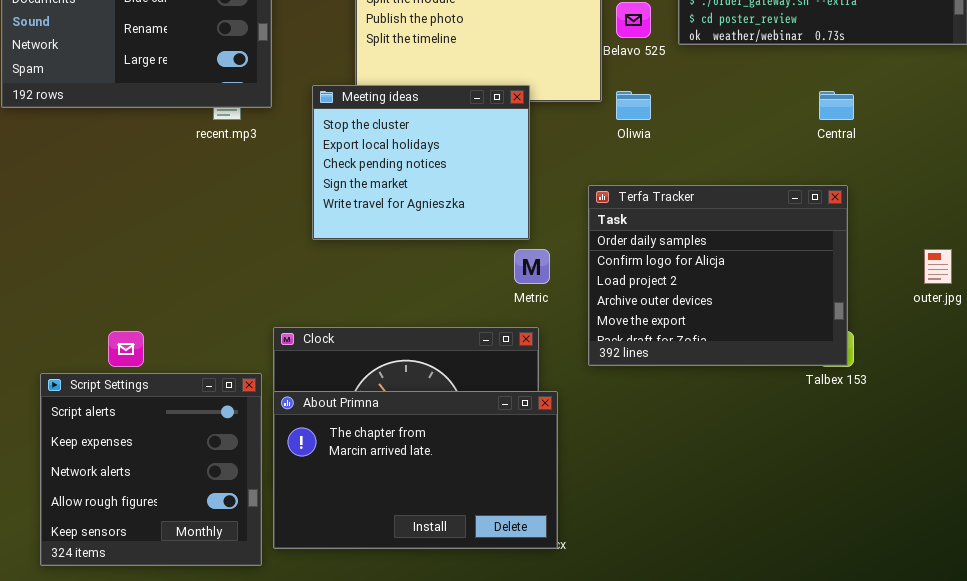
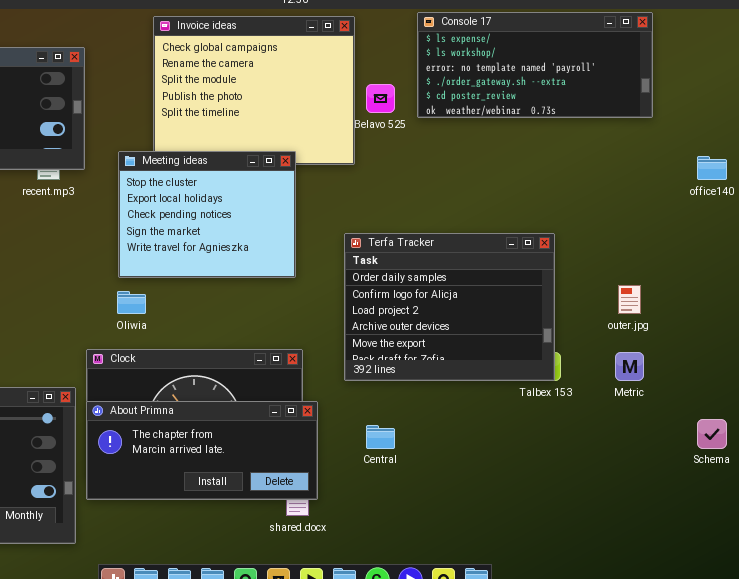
Oliwia: [616,91,651,120] -> [117,291,146,314], moved
Central: [819,91,854,120] -> [366,425,395,449], moved
Metric: [514,249,550,284] -> [615,352,644,381], moved
About Primna: [273,391,558,549] -> [86,401,318,500], resized

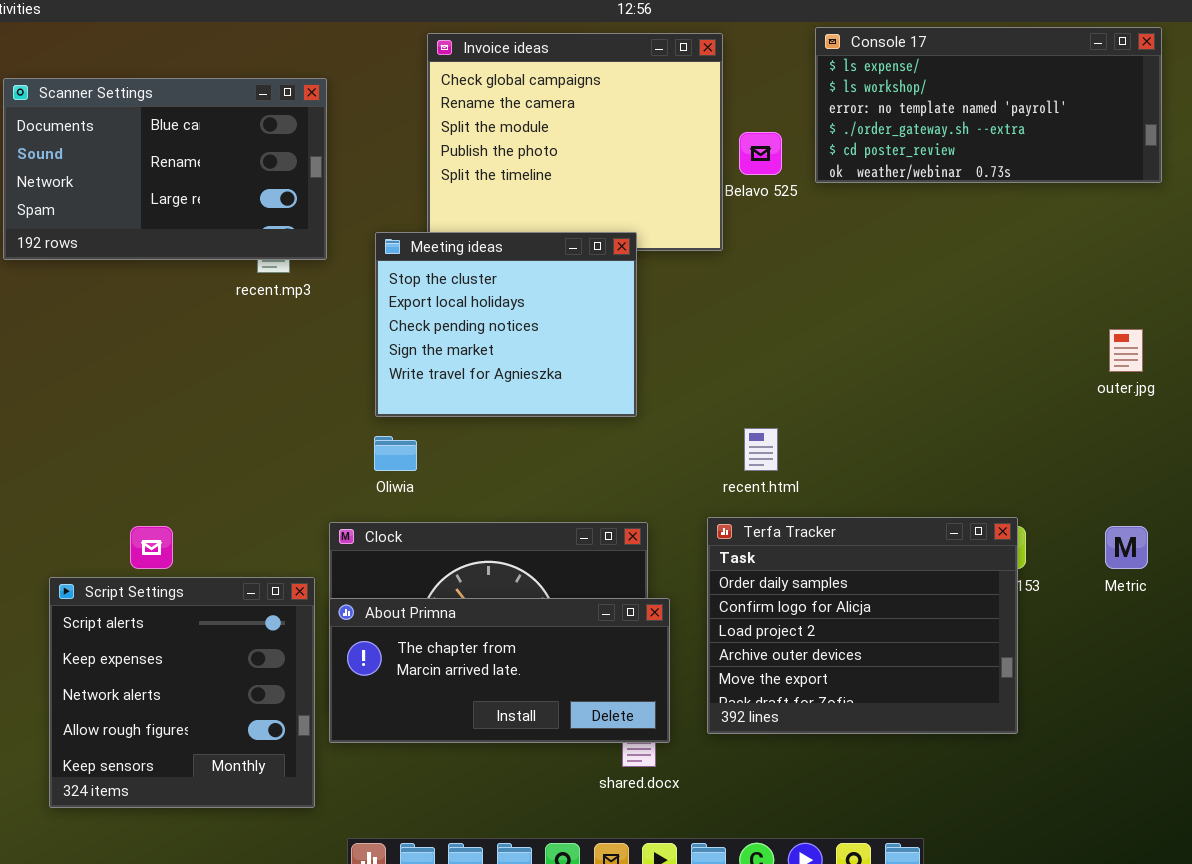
Terfa Tracker: [344,233,555,381] -> [707,517,1018,734], moved
outer.jpg: [618,285,641,314] -> [1109,329,1143,372], moved

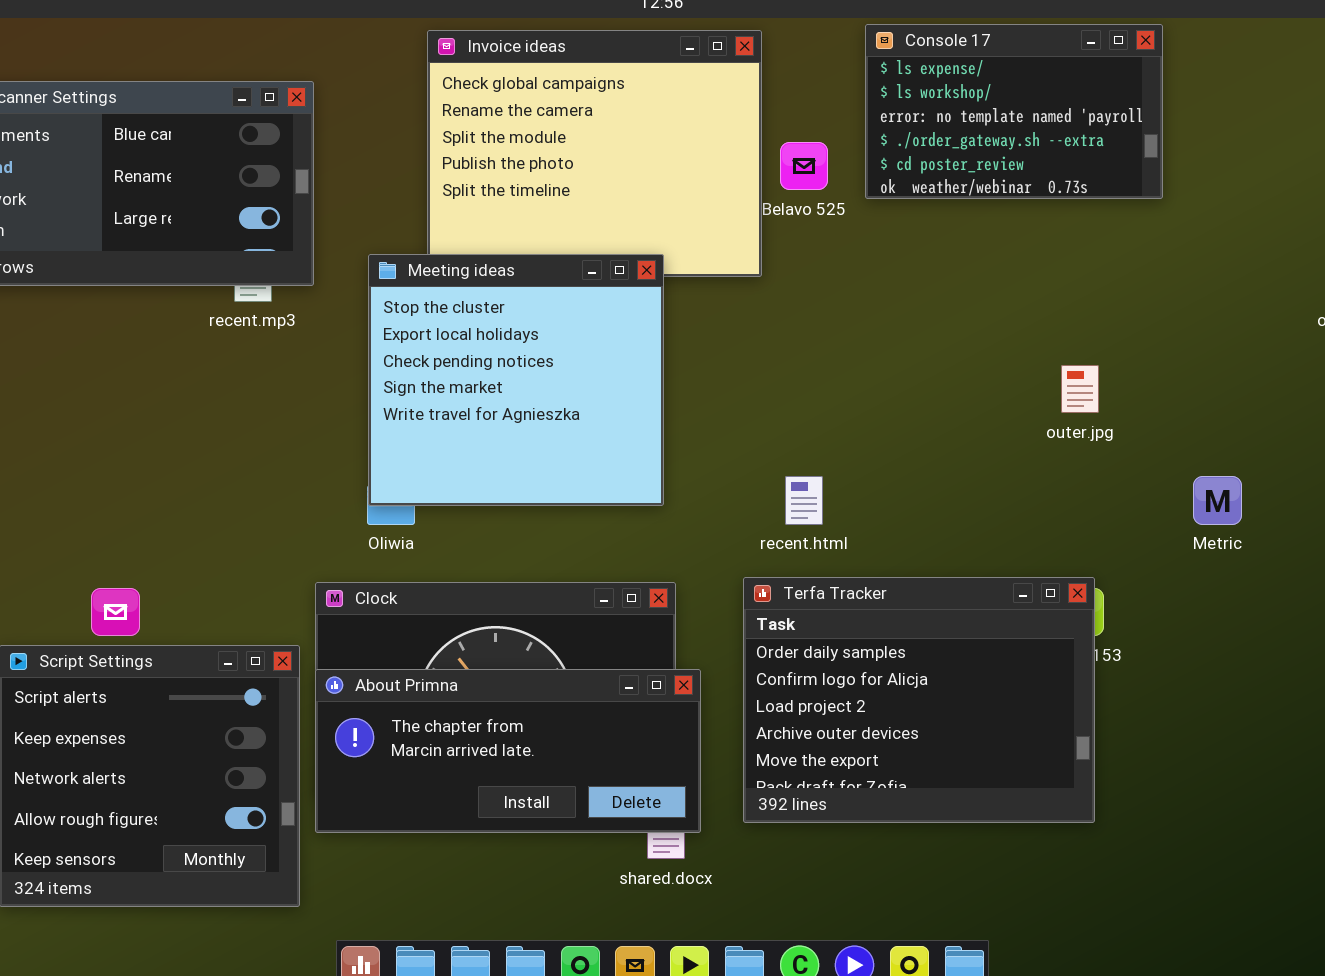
Console 17: [815,27,1162,183] -> [865,24,1163,199], resized
Meeting ideas: [375,232,637,417] -> [368,254,664,506], resized
outer.jpg: [1109,329,1143,372] -> [1061,365,1099,413], moved
Metric: [1105,526,1148,569] -> [1193,476,1242,525], moved

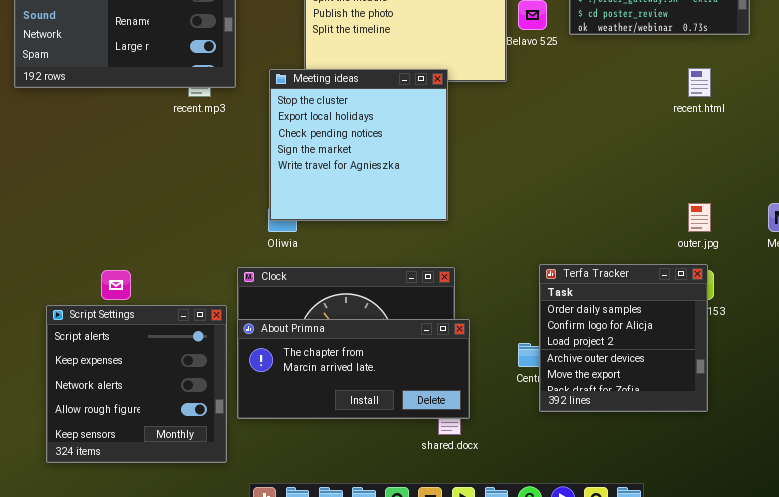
outer.jpg: [1061,365,1099,413] -> [688,203,711,232], moved
recent.html: [785,476,823,525] -> [688,68,711,97], moved
Terfa Tracker: [743,577,1095,823] -> [539,264,708,412], resized

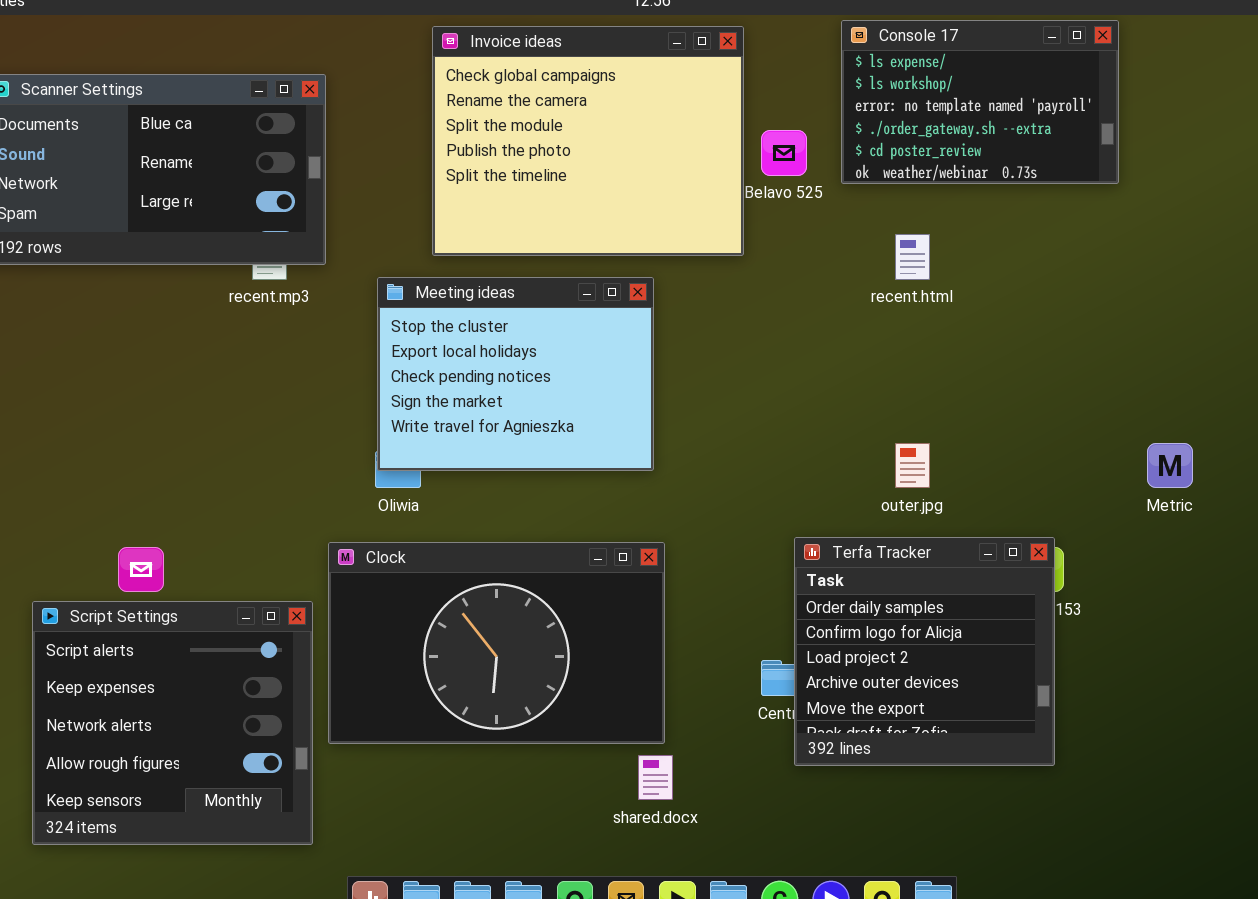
recent.html: [688,68,711,97] -> [895,234,930,280], moved
Meeting ideas: [269,69,448,221] -> [377,277,654,471], resized
outer.jpg: [688,203,711,232] -> [895,443,930,488], moved
About Primna: [237,319,470,419] -> none, closed

